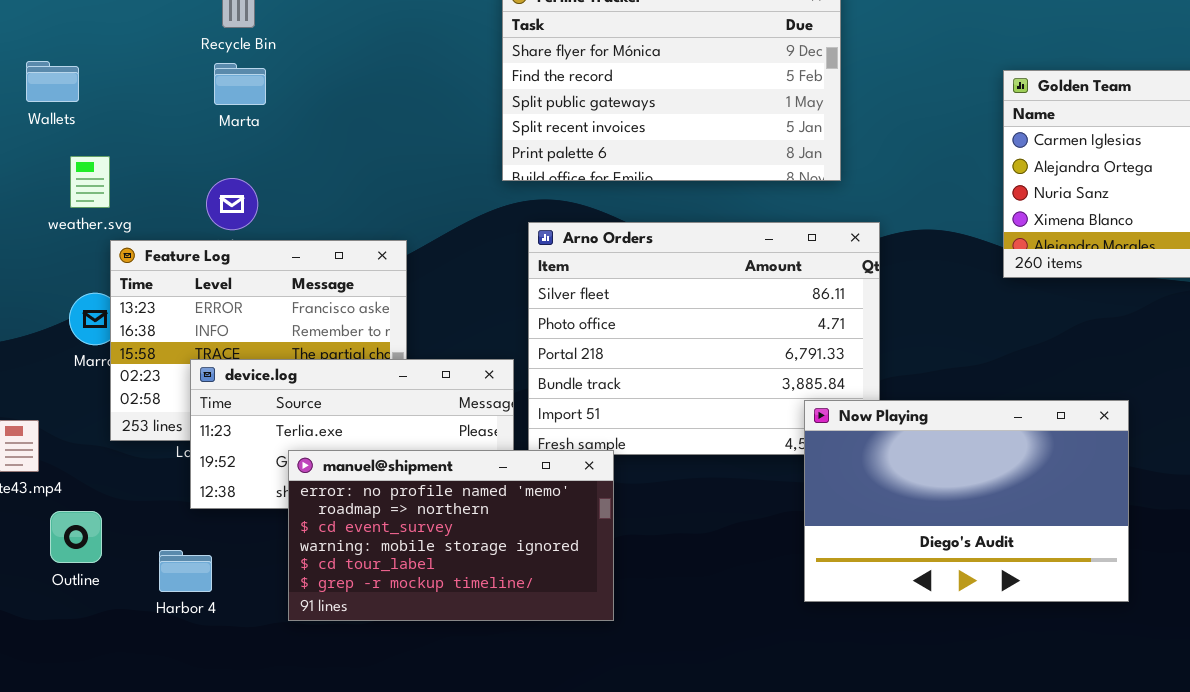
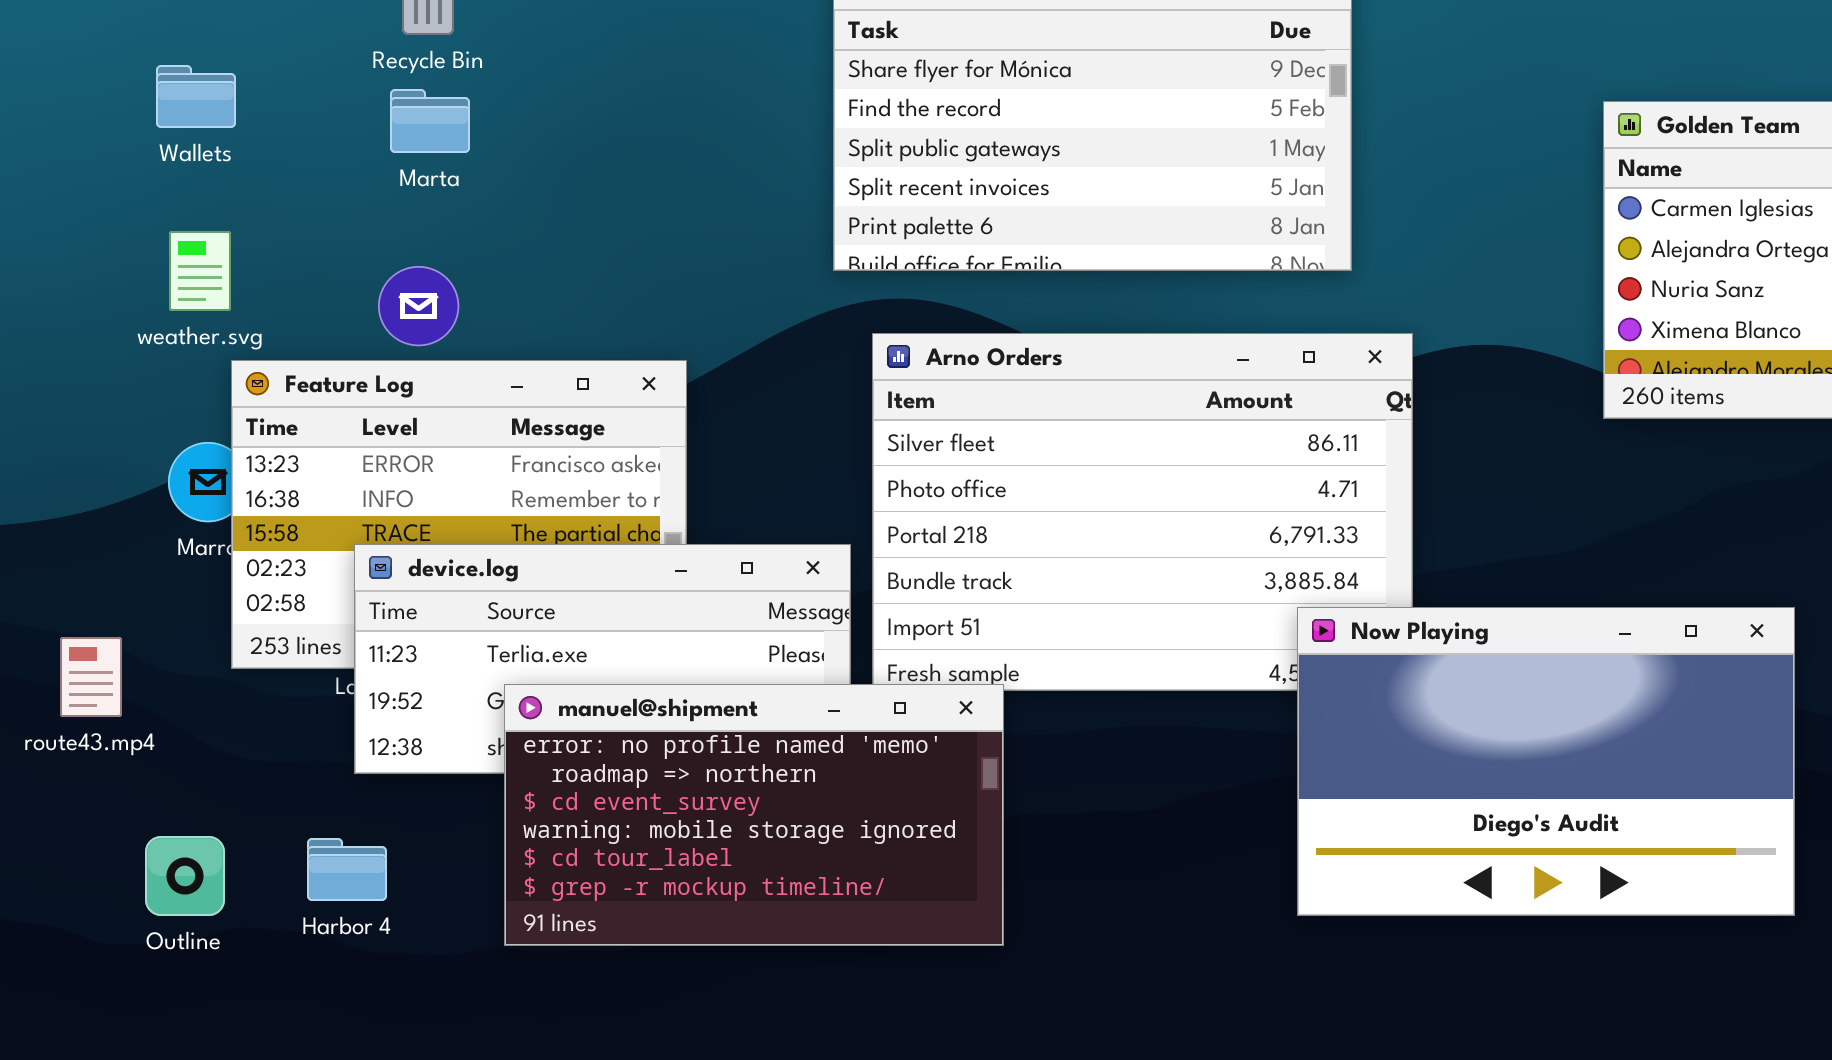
Wallets: [26,61,79,102] -> [156,65,236,128], moved
Outline: [50,511,102,563] -> [145,836,225,916], moved

